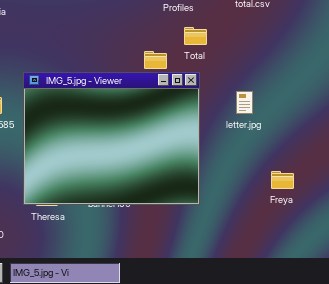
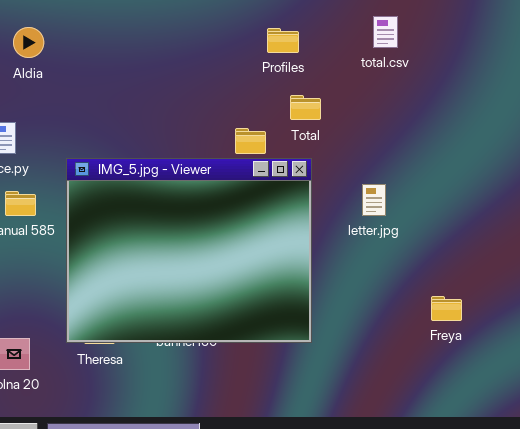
Freya: [271,171,294,189] -> [431,296,462,321], moved

